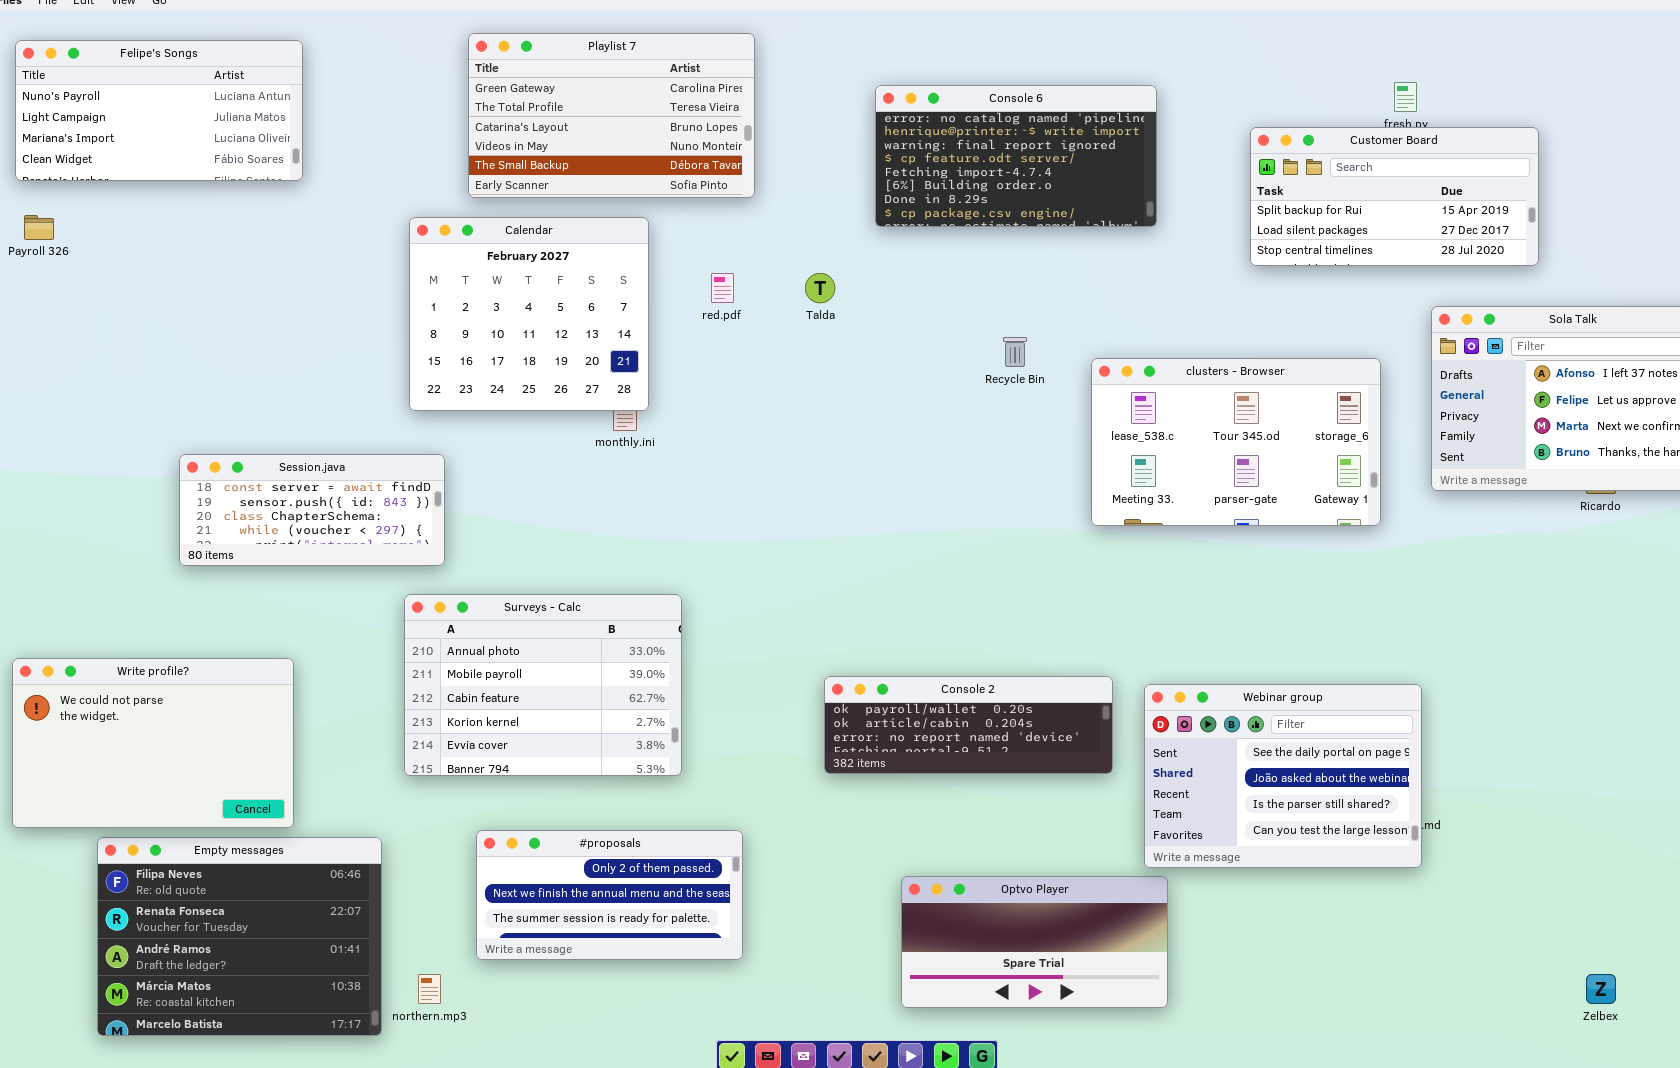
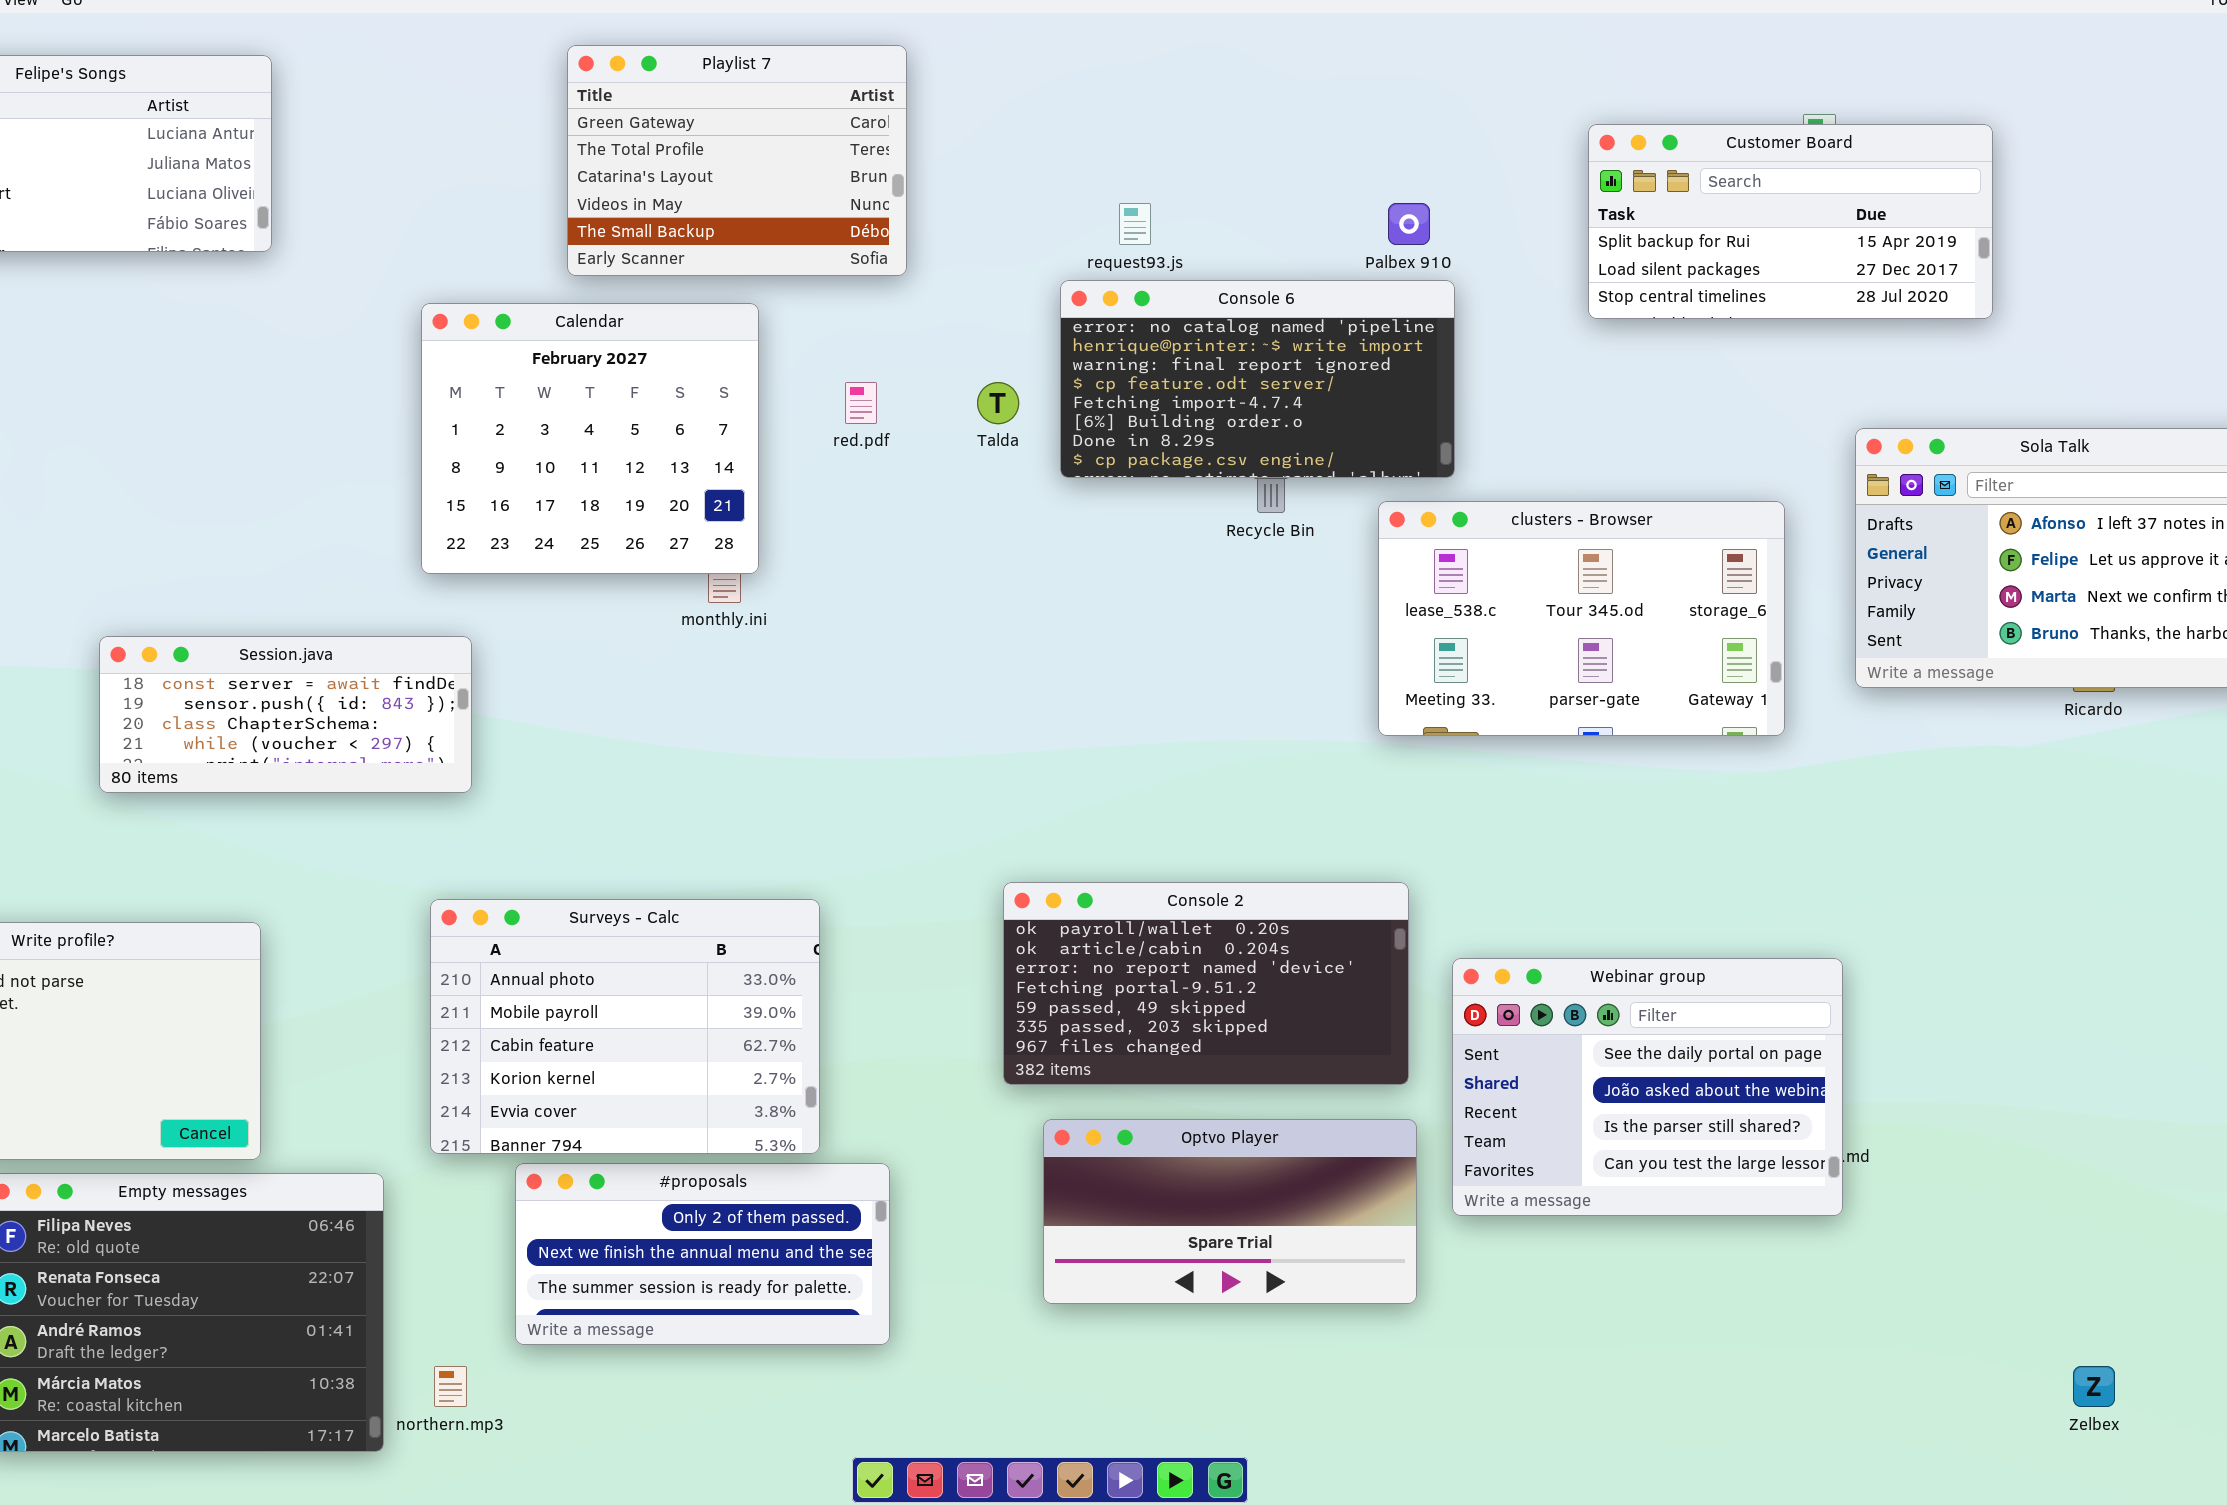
Playlist 7: [468,33,755,198] -> [567,45,907,276], resized
Console 6: [875,85,1157,227] -> [1060,280,1455,478], moved
Customer Board: [1250,127,1539,266] -> [1588,124,1993,319], moved
Surveys - Calc: [404,594,682,776] -> [430,899,820,1154], moved
Console 2: [824,676,1113,774] -> [1003,882,1409,1085], resized
Optvo Player: [901,876,1168,1008] -> [1043,1119,1417,1304], moved

